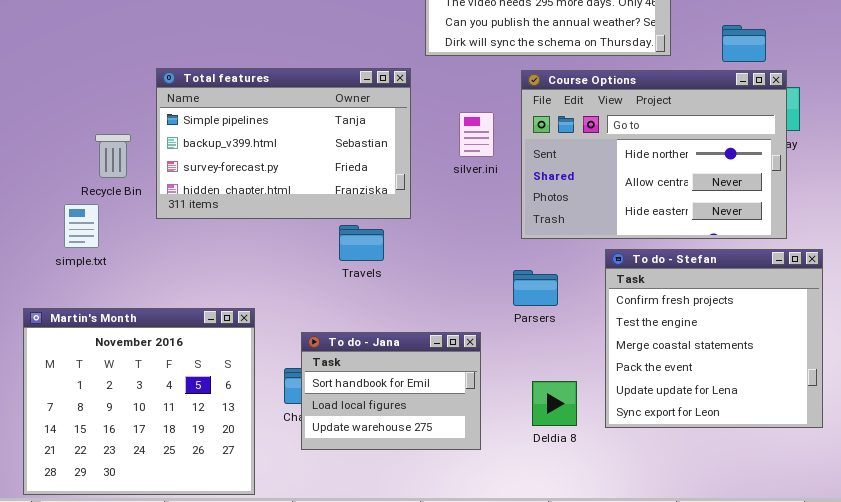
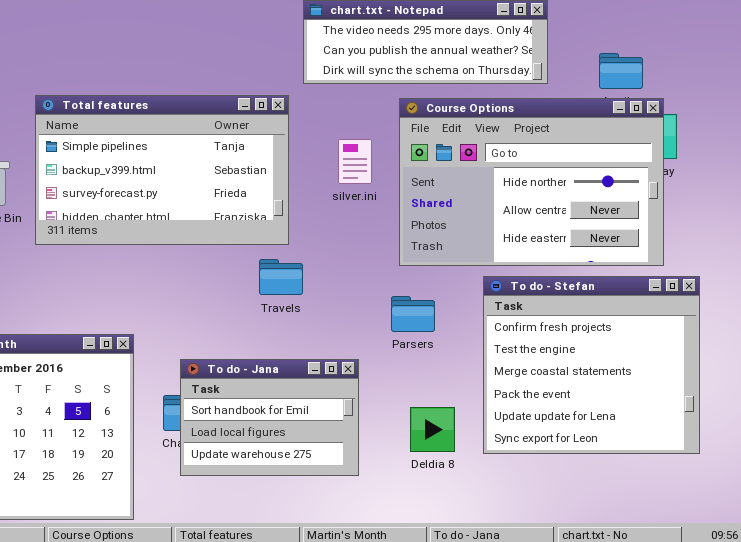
Travels: [339,225,384,261] -> [259,259,303,295], moved

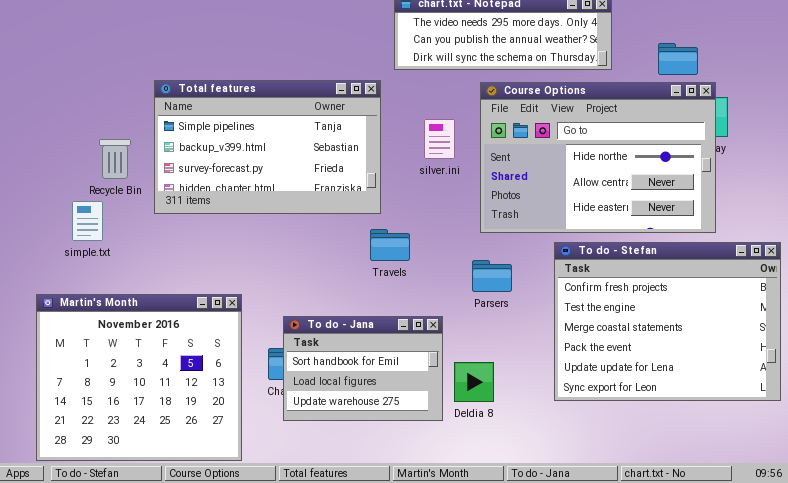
Travels: [259,259,303,295] -> [370,229,410,261], moved
To do - Stefan: [483,276,700,454] -> [554,242,781,401], resized
Deldia 8: [410,407,455,452] -> [454,362,494,402], moved

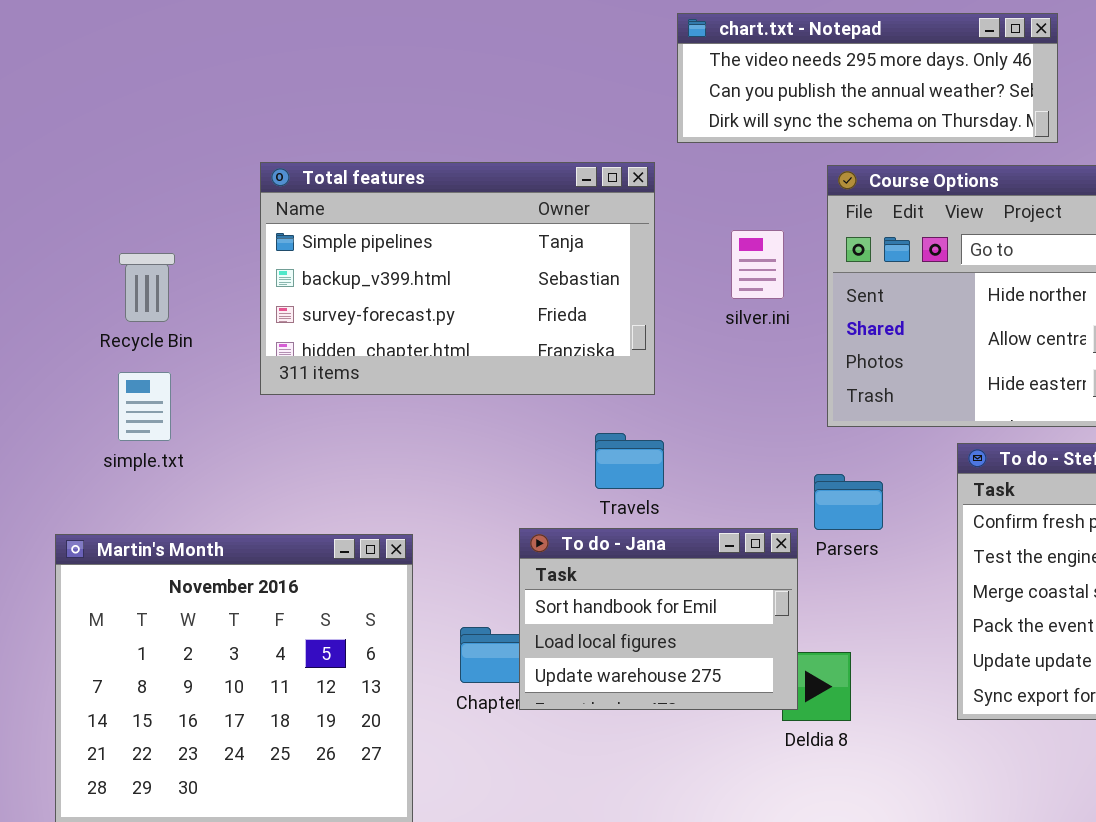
Recycle Bin: [99,139,131,179] -> [119,253,175,322], moved
Travels: [370,229,410,261] -> [595,433,664,489], moved
To do - Jana: [283,316,443,421] -> [519,528,798,710], moved

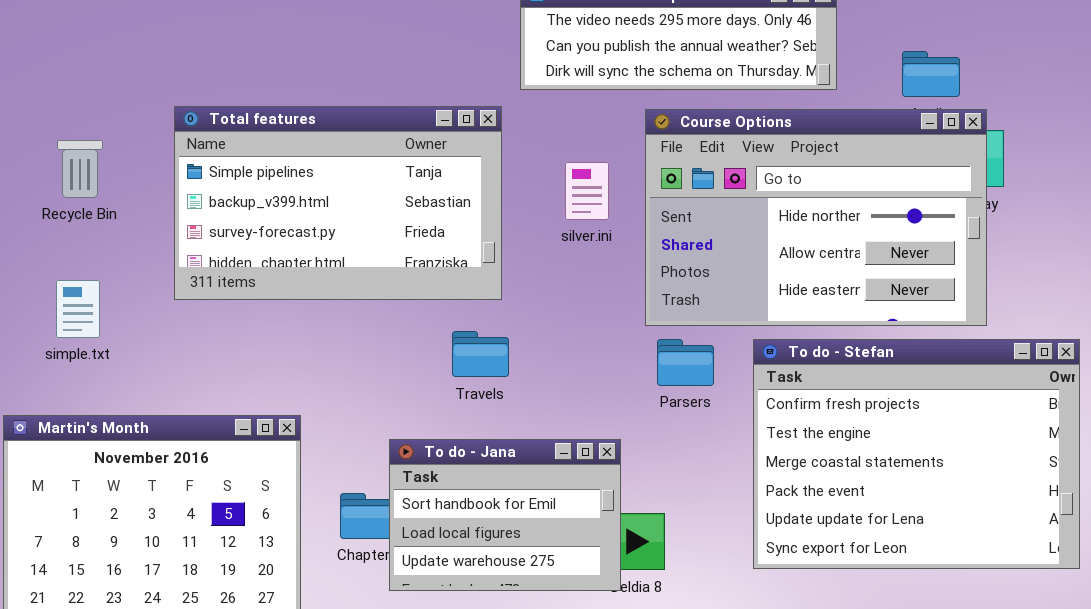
Recycle Bin: [119,253,175,322] -> [57,140,103,198], moved
Parsers: [814,474,883,530] -> [657,339,714,386], moved
To do - Jana: [519,528,798,710] -> [389,439,621,591], moved

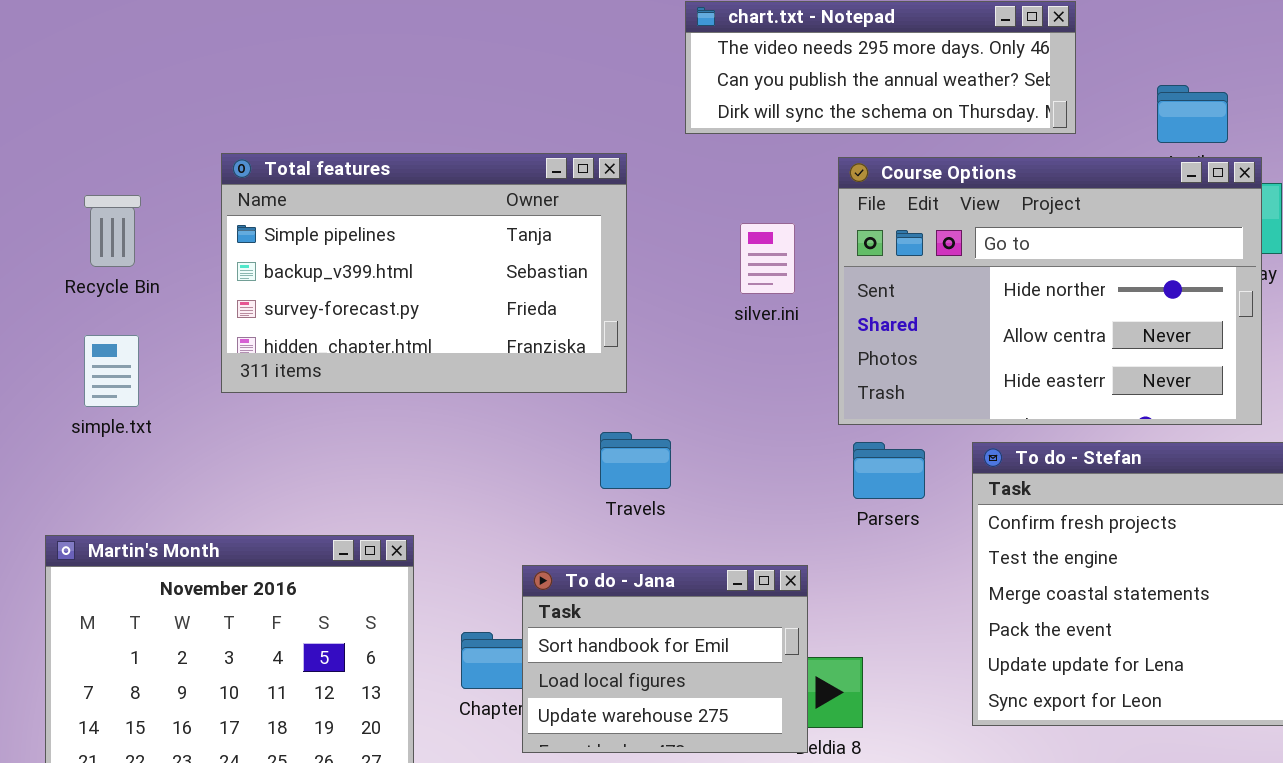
Total features: [174,106,502,300] -> [221,153,627,393], moved
Recycle Bin: [57,140,103,198] -> [84,195,141,267], moved
simple.txt: [56,280,100,338] -> [84,335,139,407], moved

